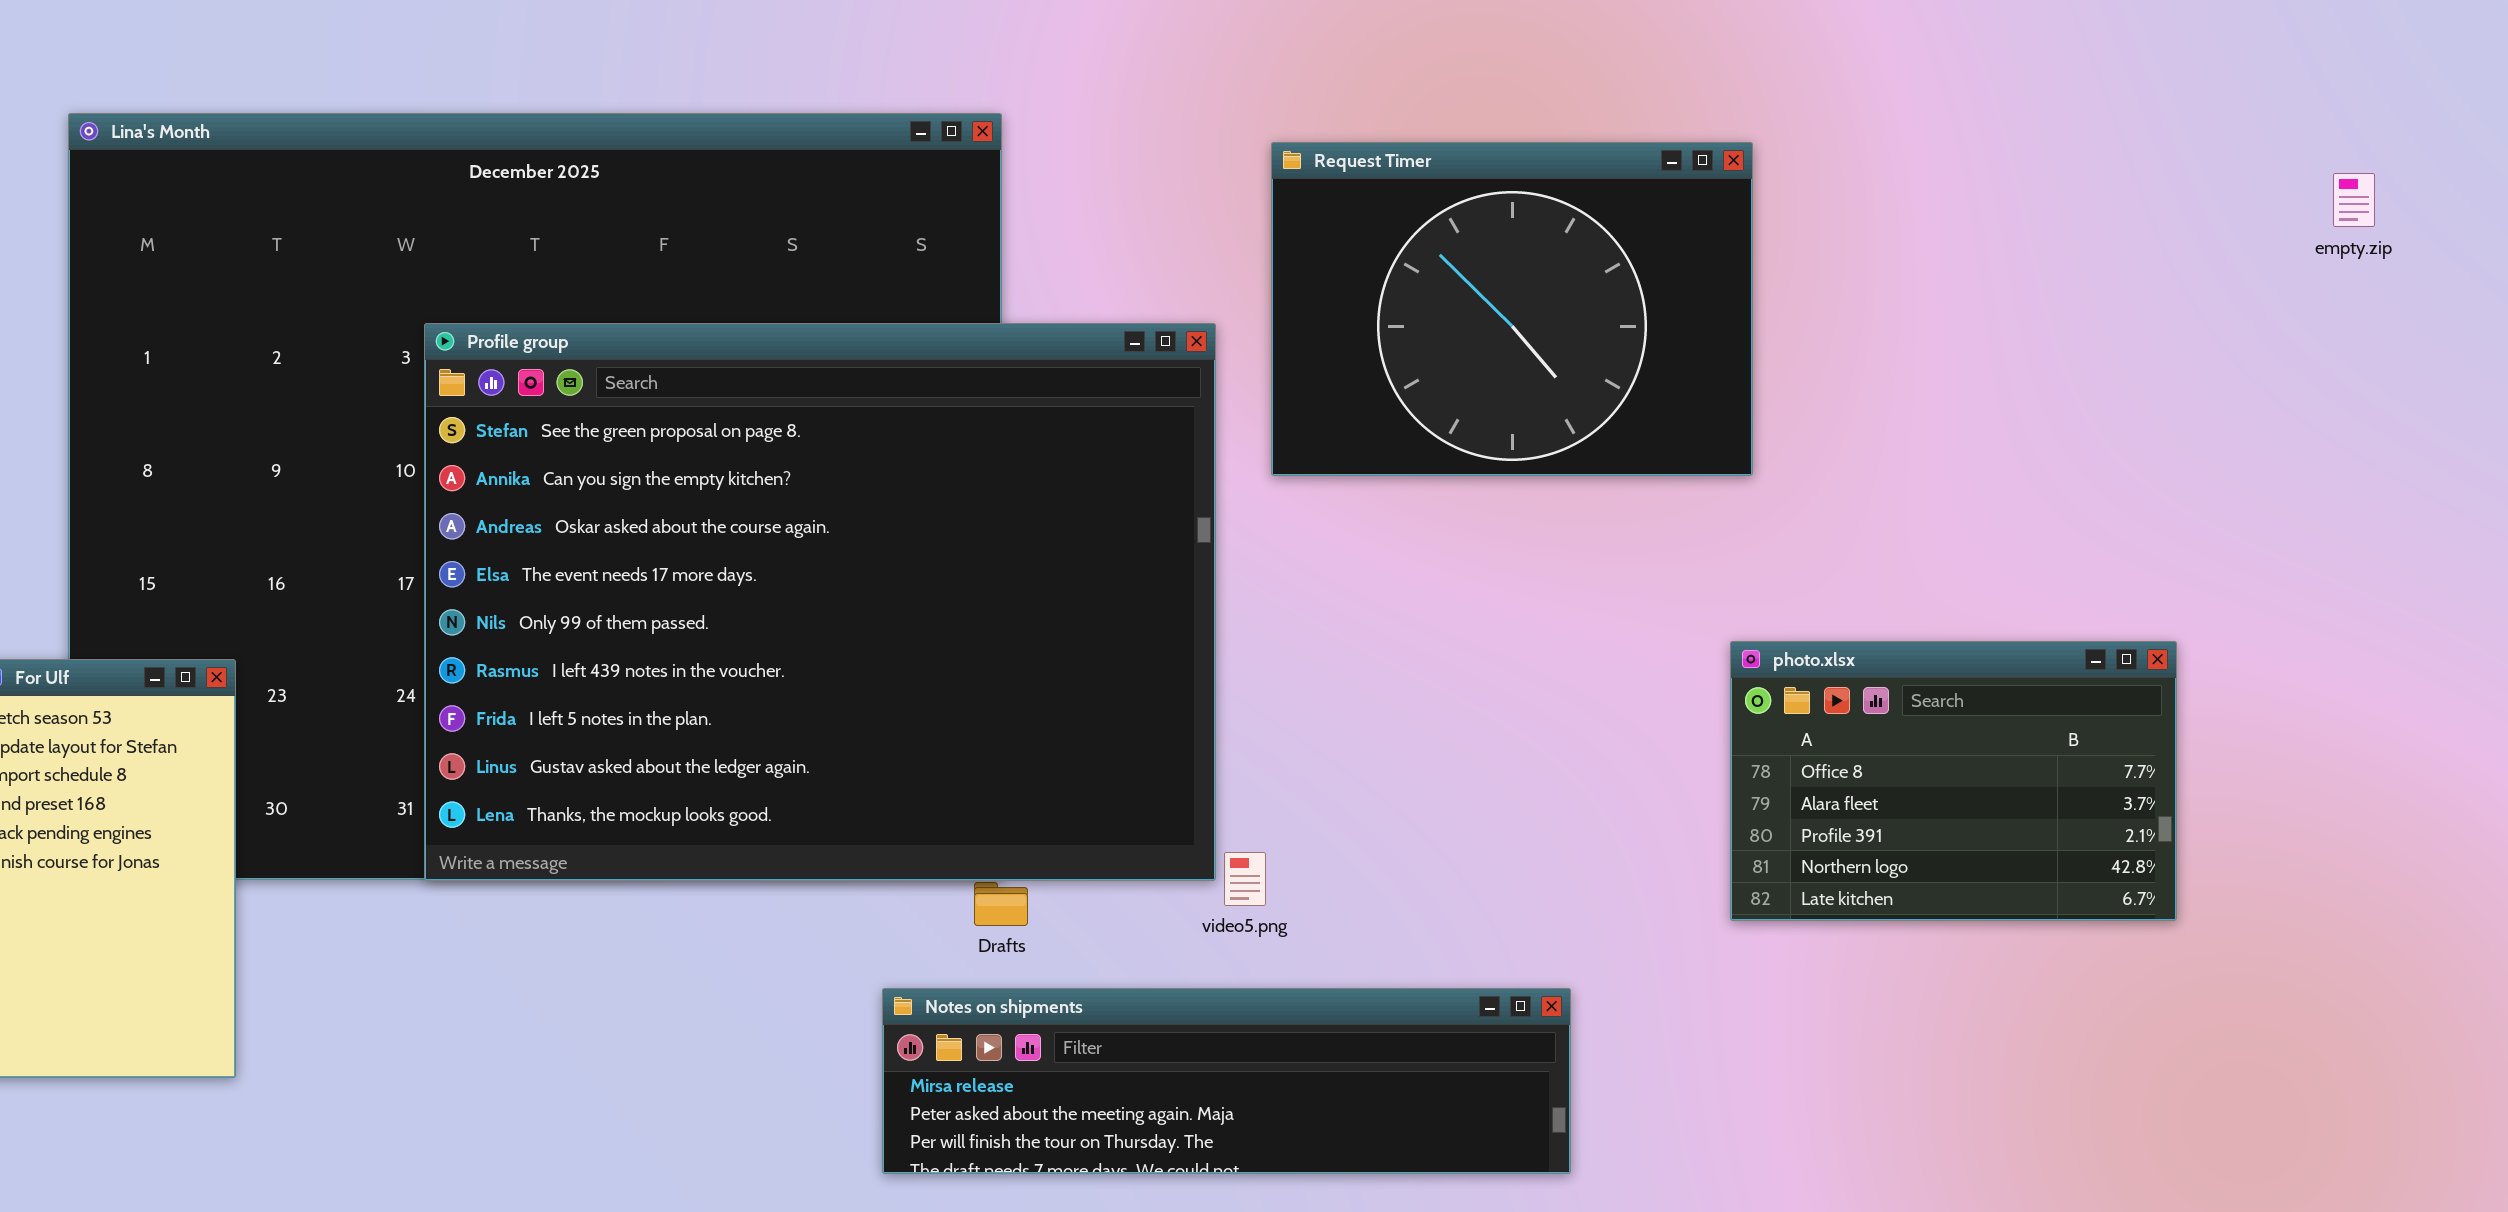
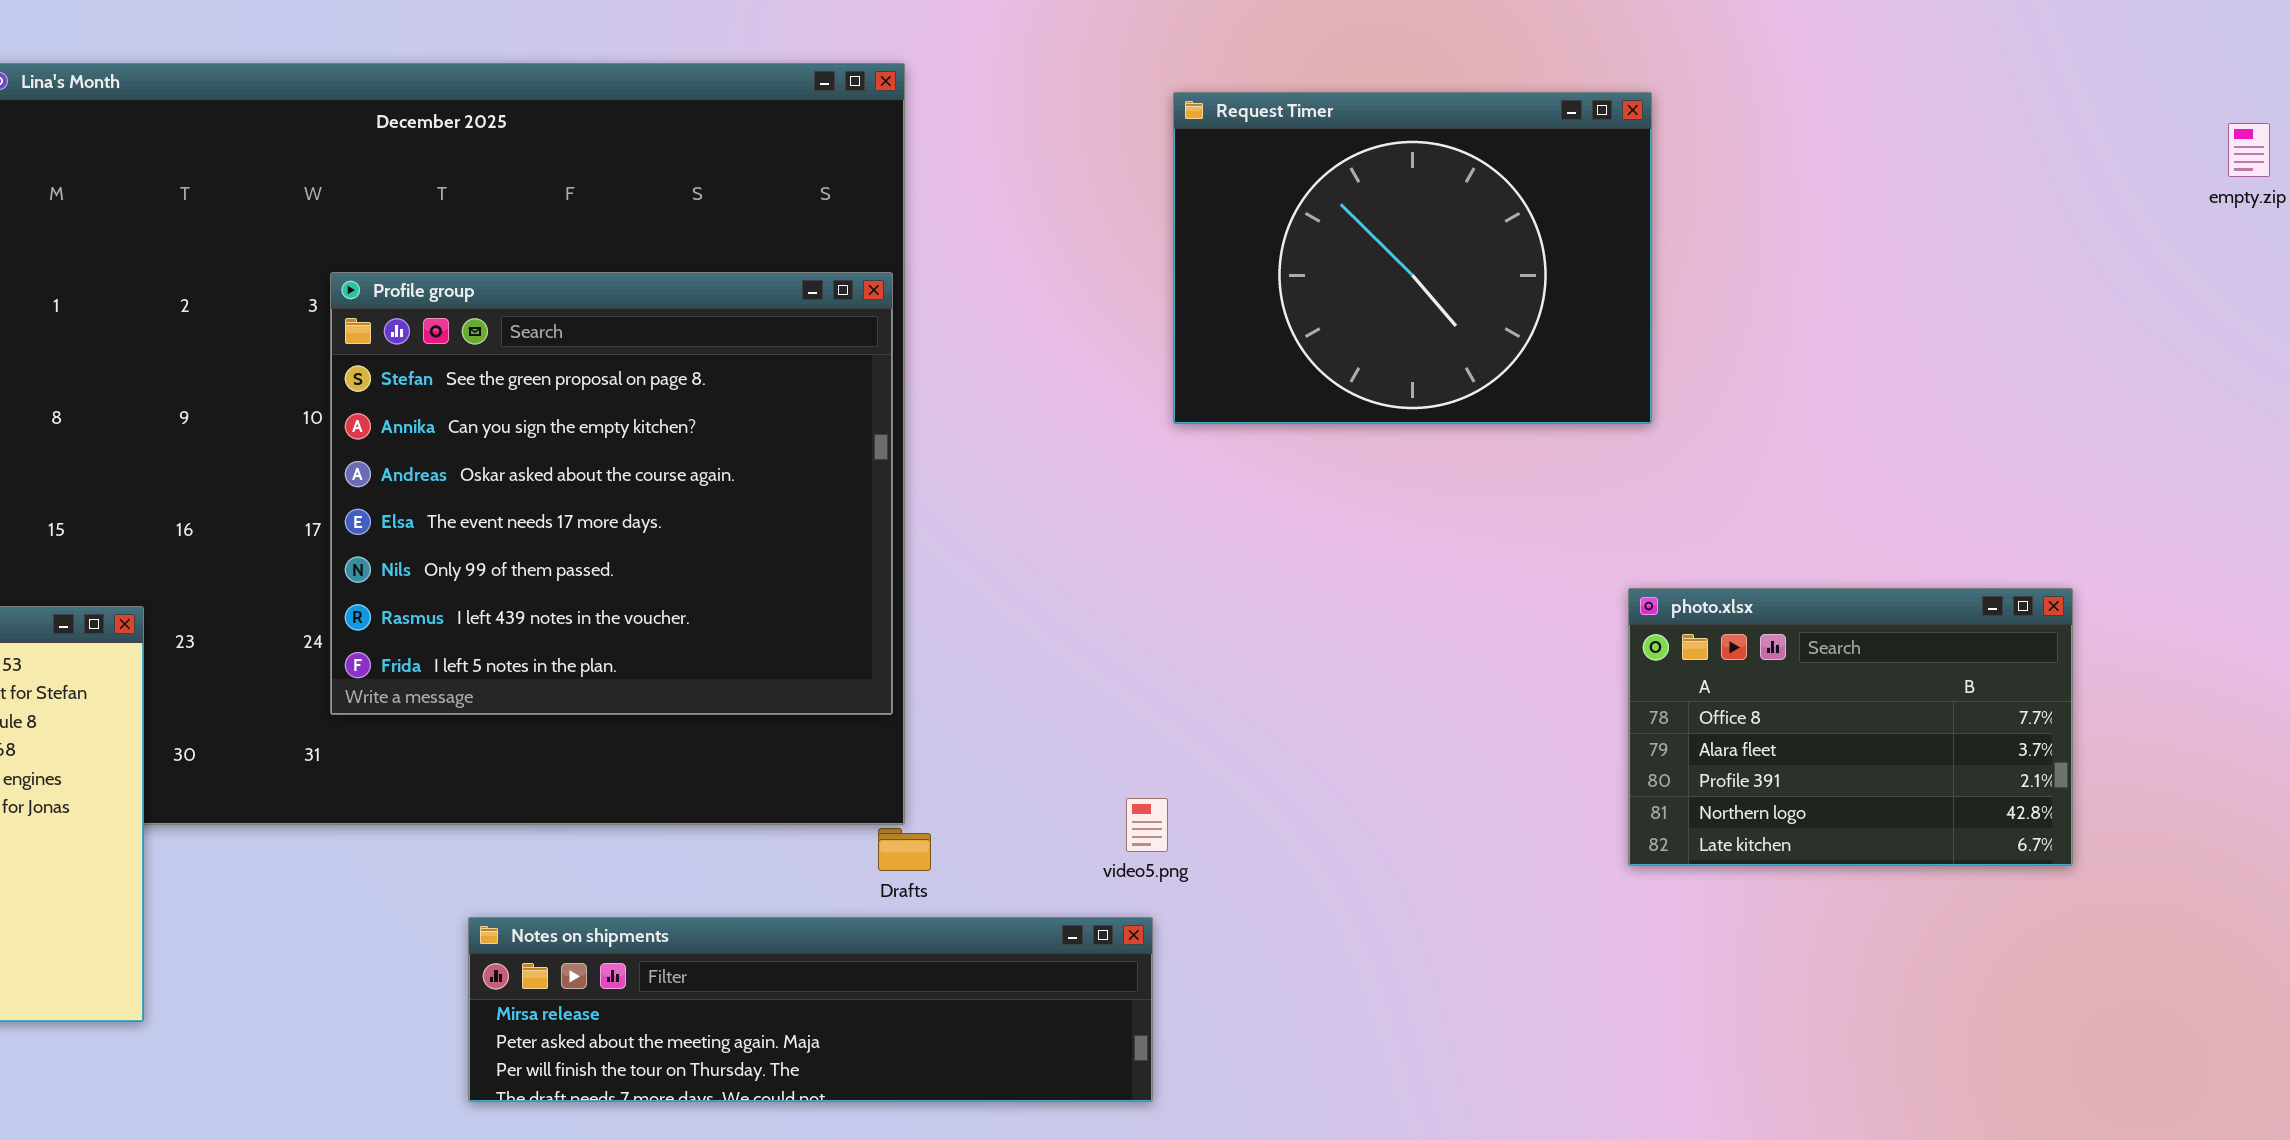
Profile group: [424,323,1216,881] -> [330,272,893,715], resized
Notes on shipments: [882,988,1571,1174] -> [468,917,1153,1102], moved

